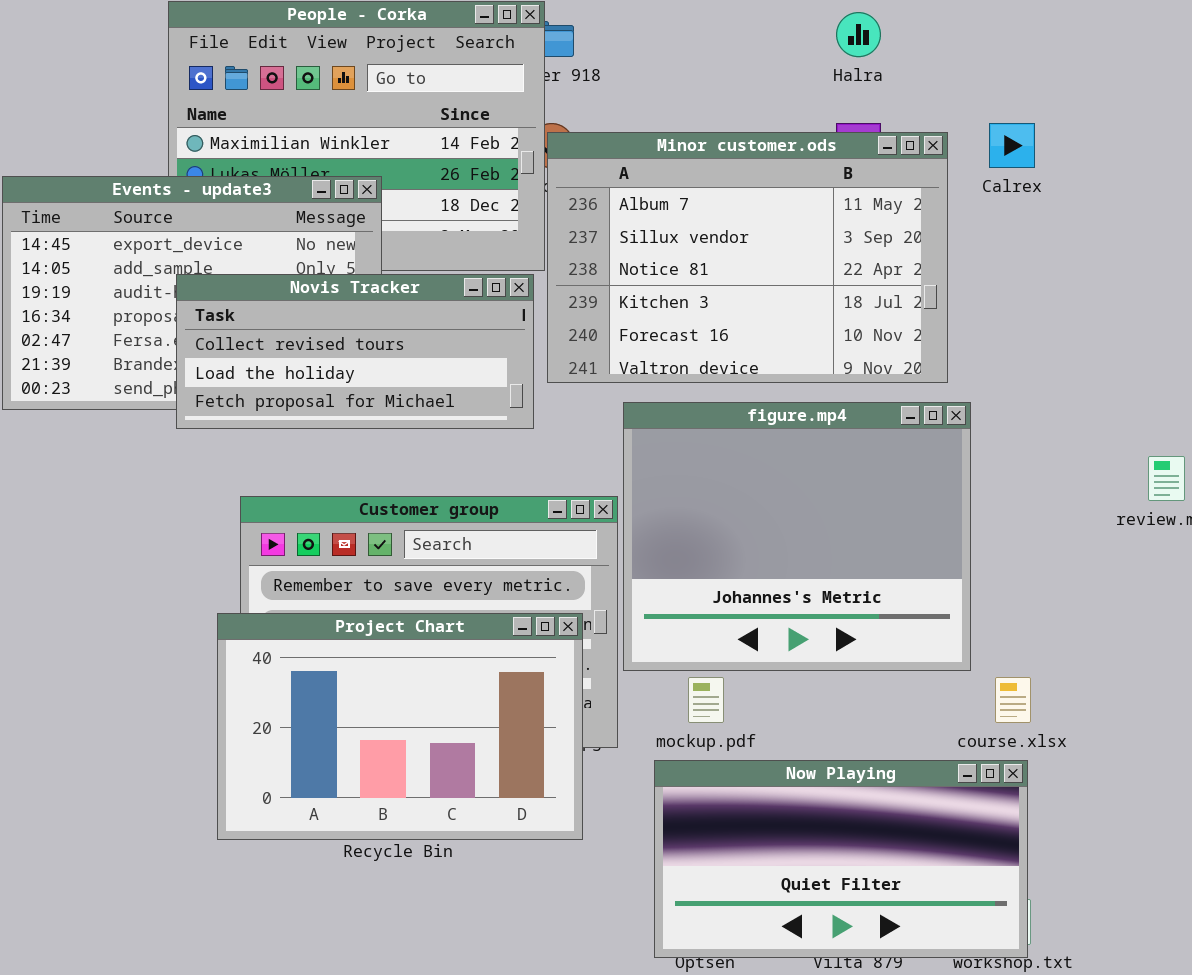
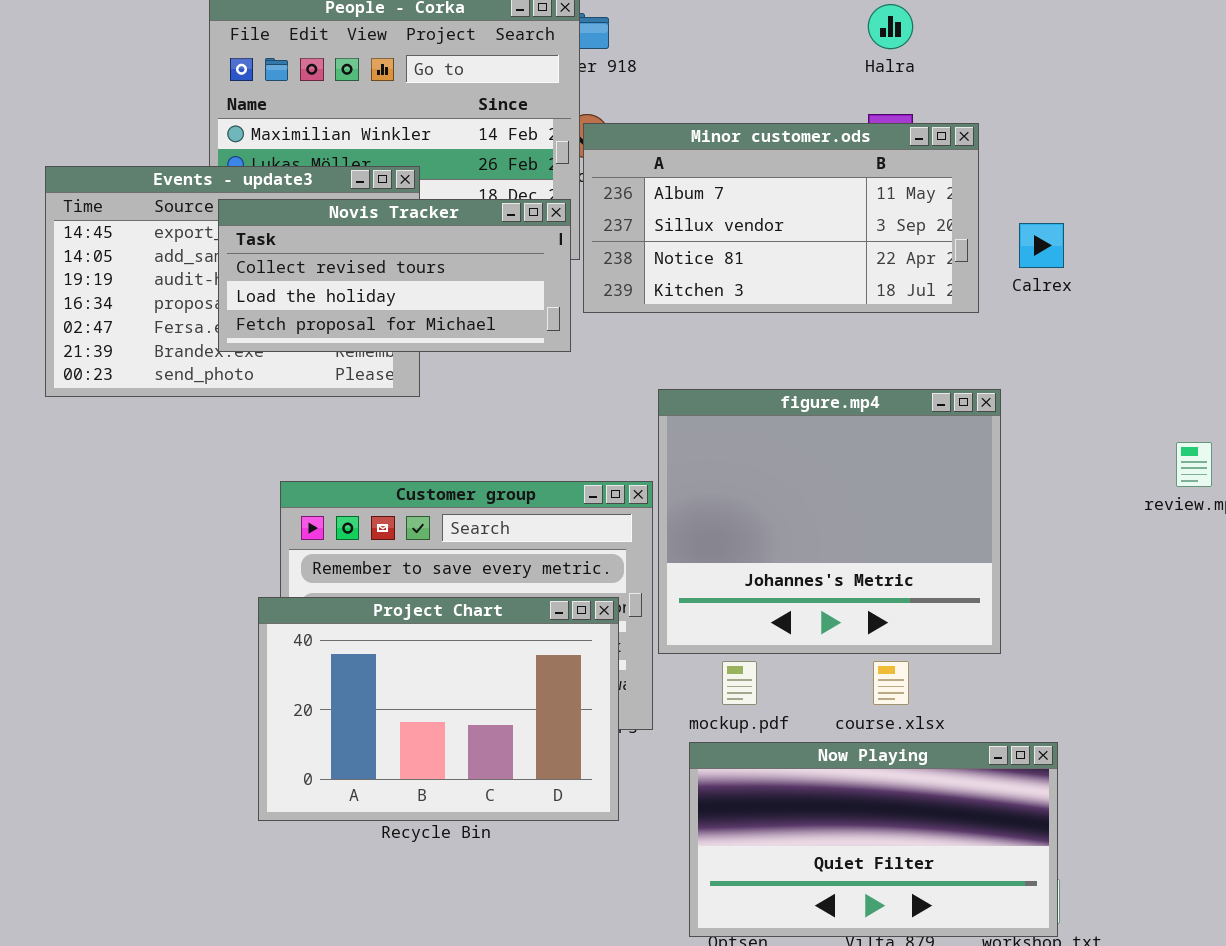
Calrex: [989,123,1035,168] -> [1019,223,1064,268], moved
Minor customer.ods: [547,132,948,383] -> [583,123,979,313], resized
Novis Tracker: [176,274,534,429] -> [218,199,571,352], moved
course.xlsx: [995,677,1031,723] -> [873,661,909,705], moved

